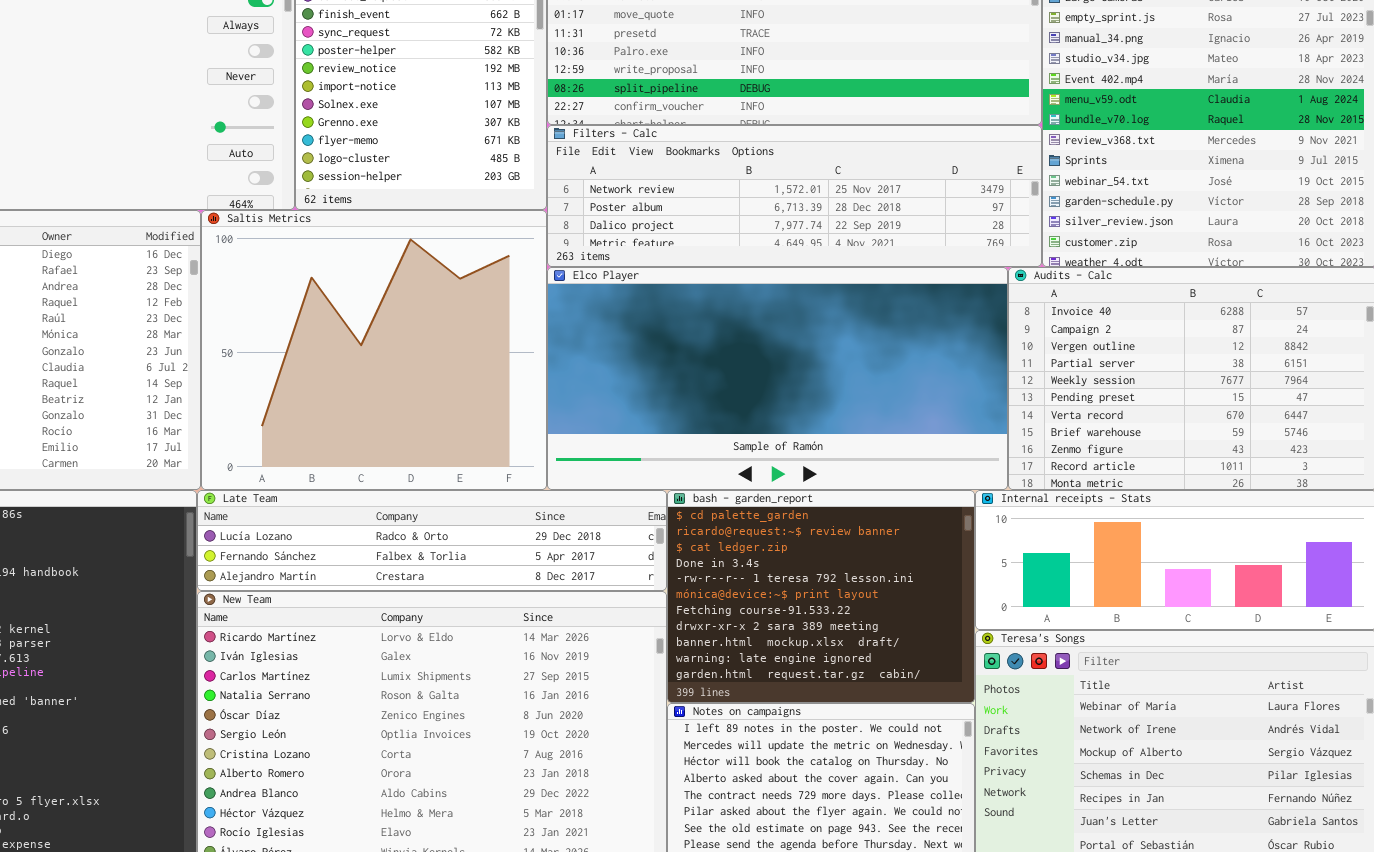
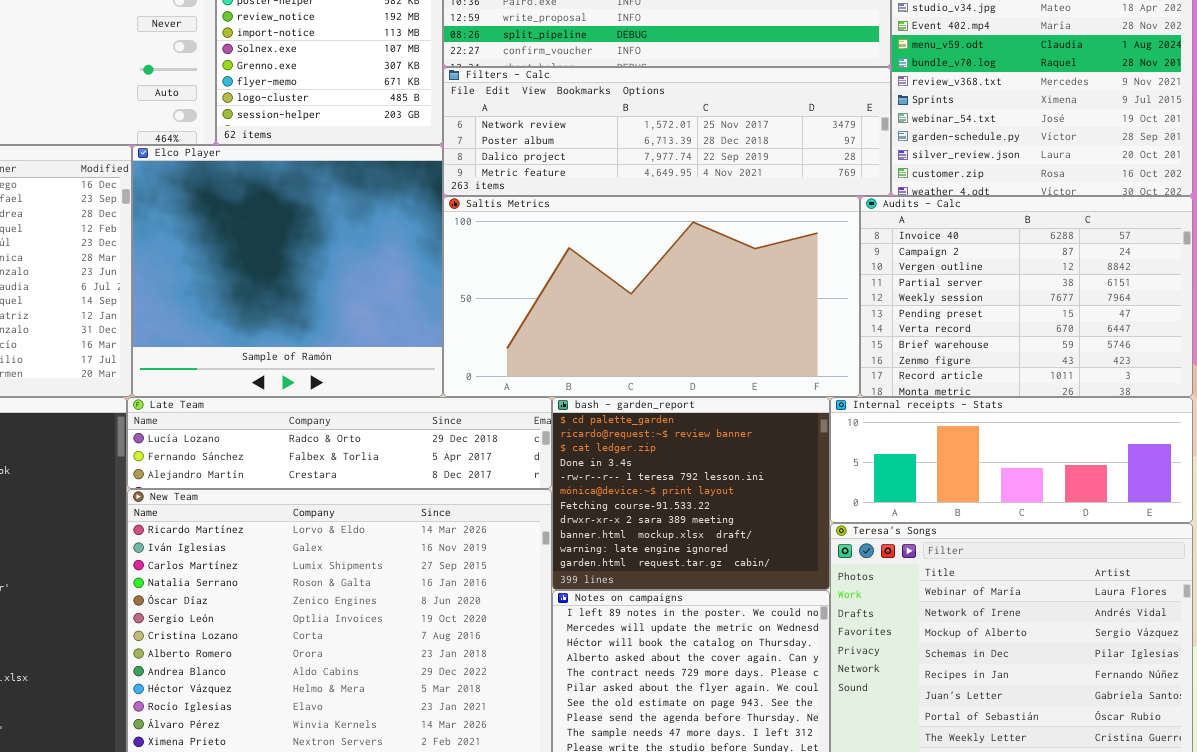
Saltis Metrics: [201,210,547,490] -> [443,196,860,397], moved, resized
Elco Player: [547,267,1008,490] -> [132,145,443,397], moved, resized

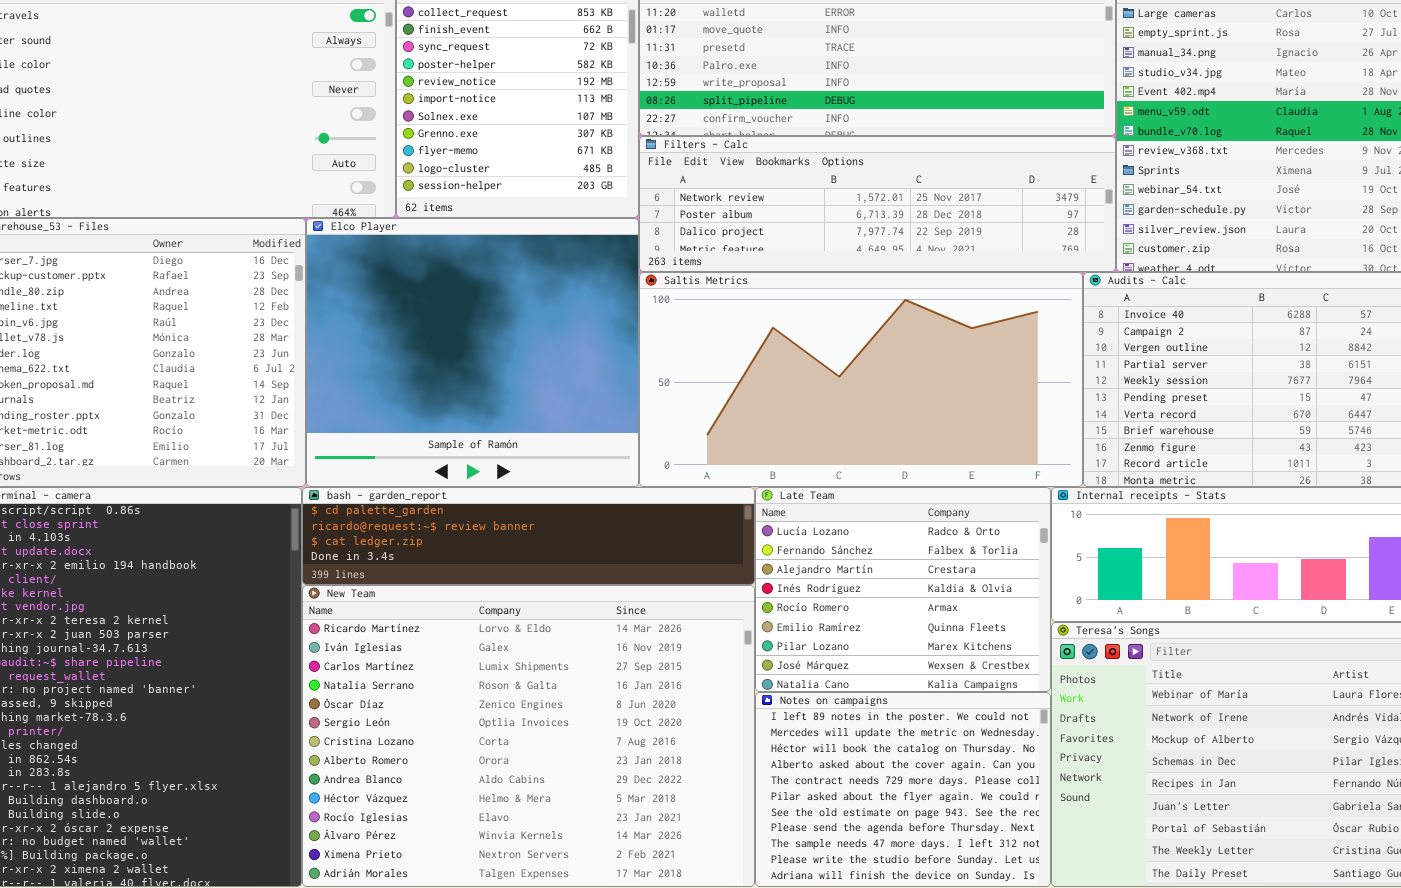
Late Team: [127,397,552,489] -> [755,487,1051,692], moved, resized
bash - garden_report: [552,397,830,590] -> [302,487,755,585], moved, resized

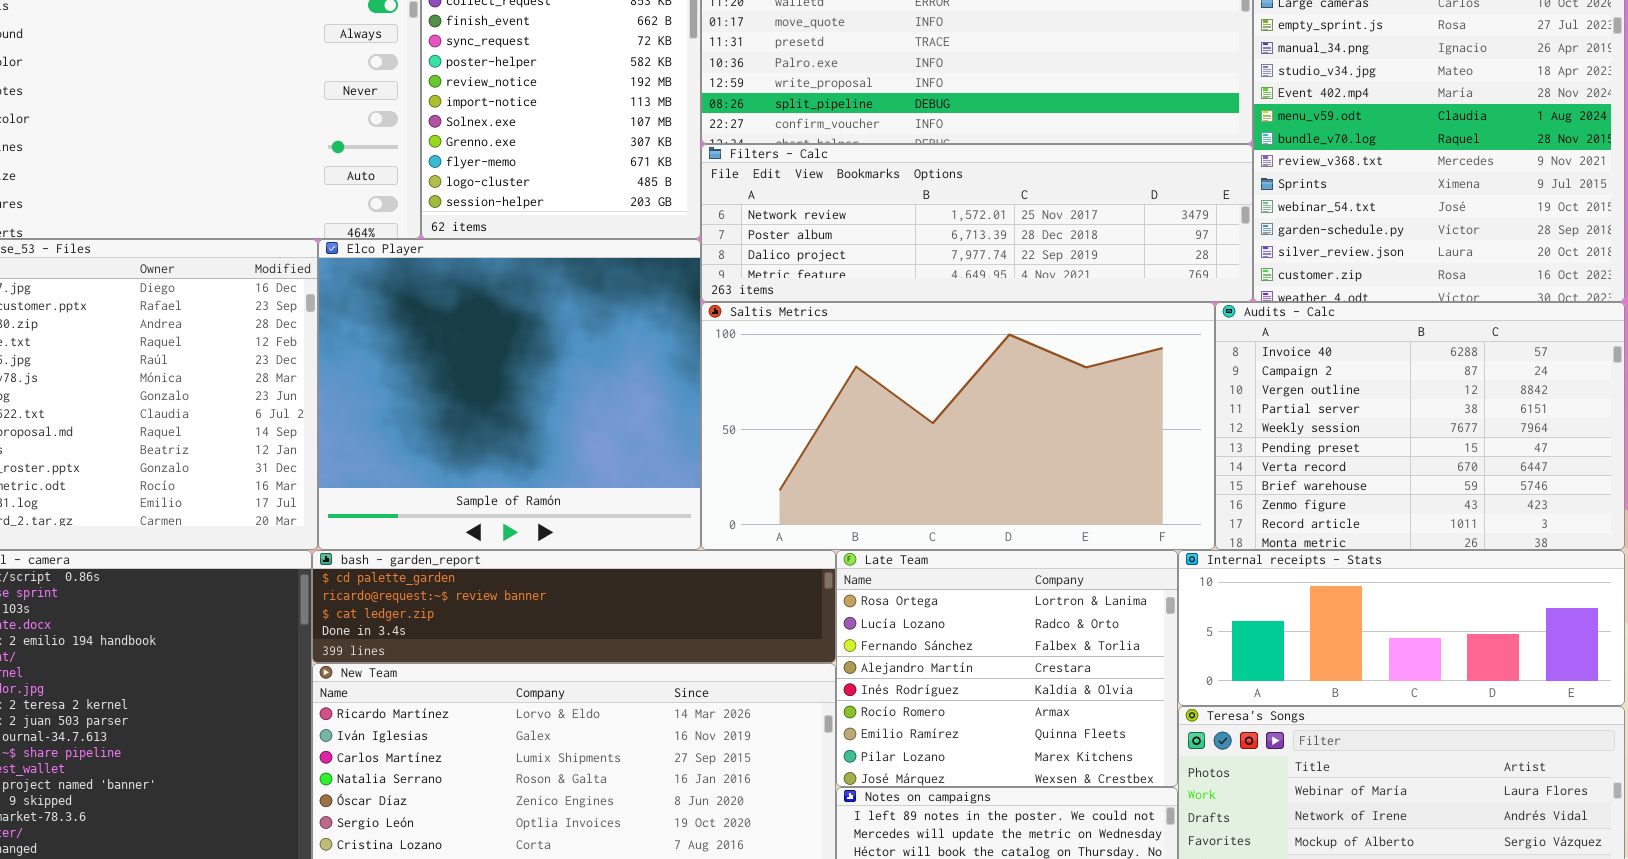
Late Team: [755,487,1051,692] -> [836,550,1178,787], scrolled up 1 row

